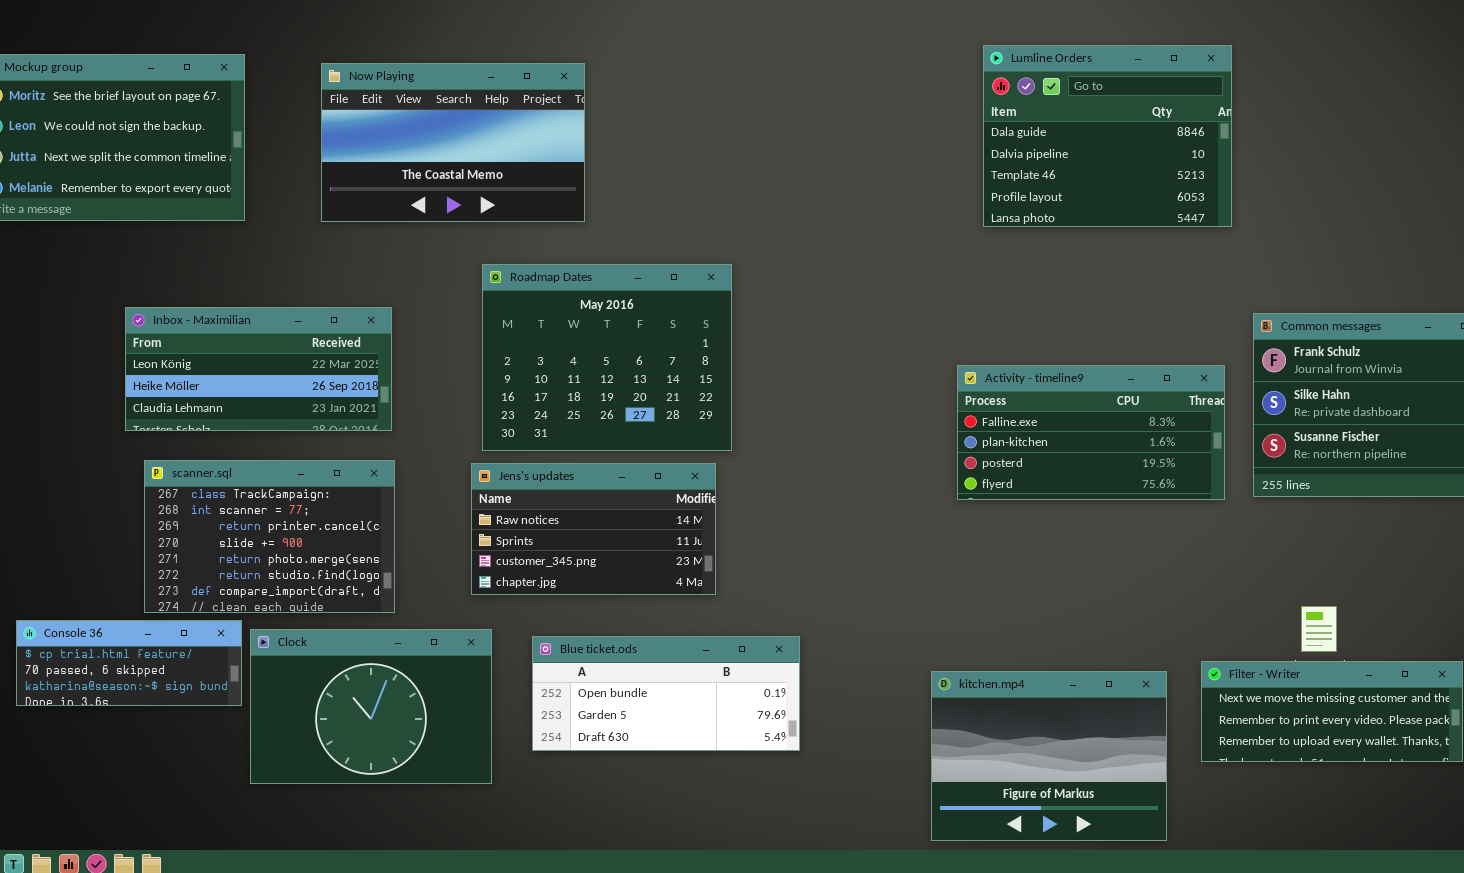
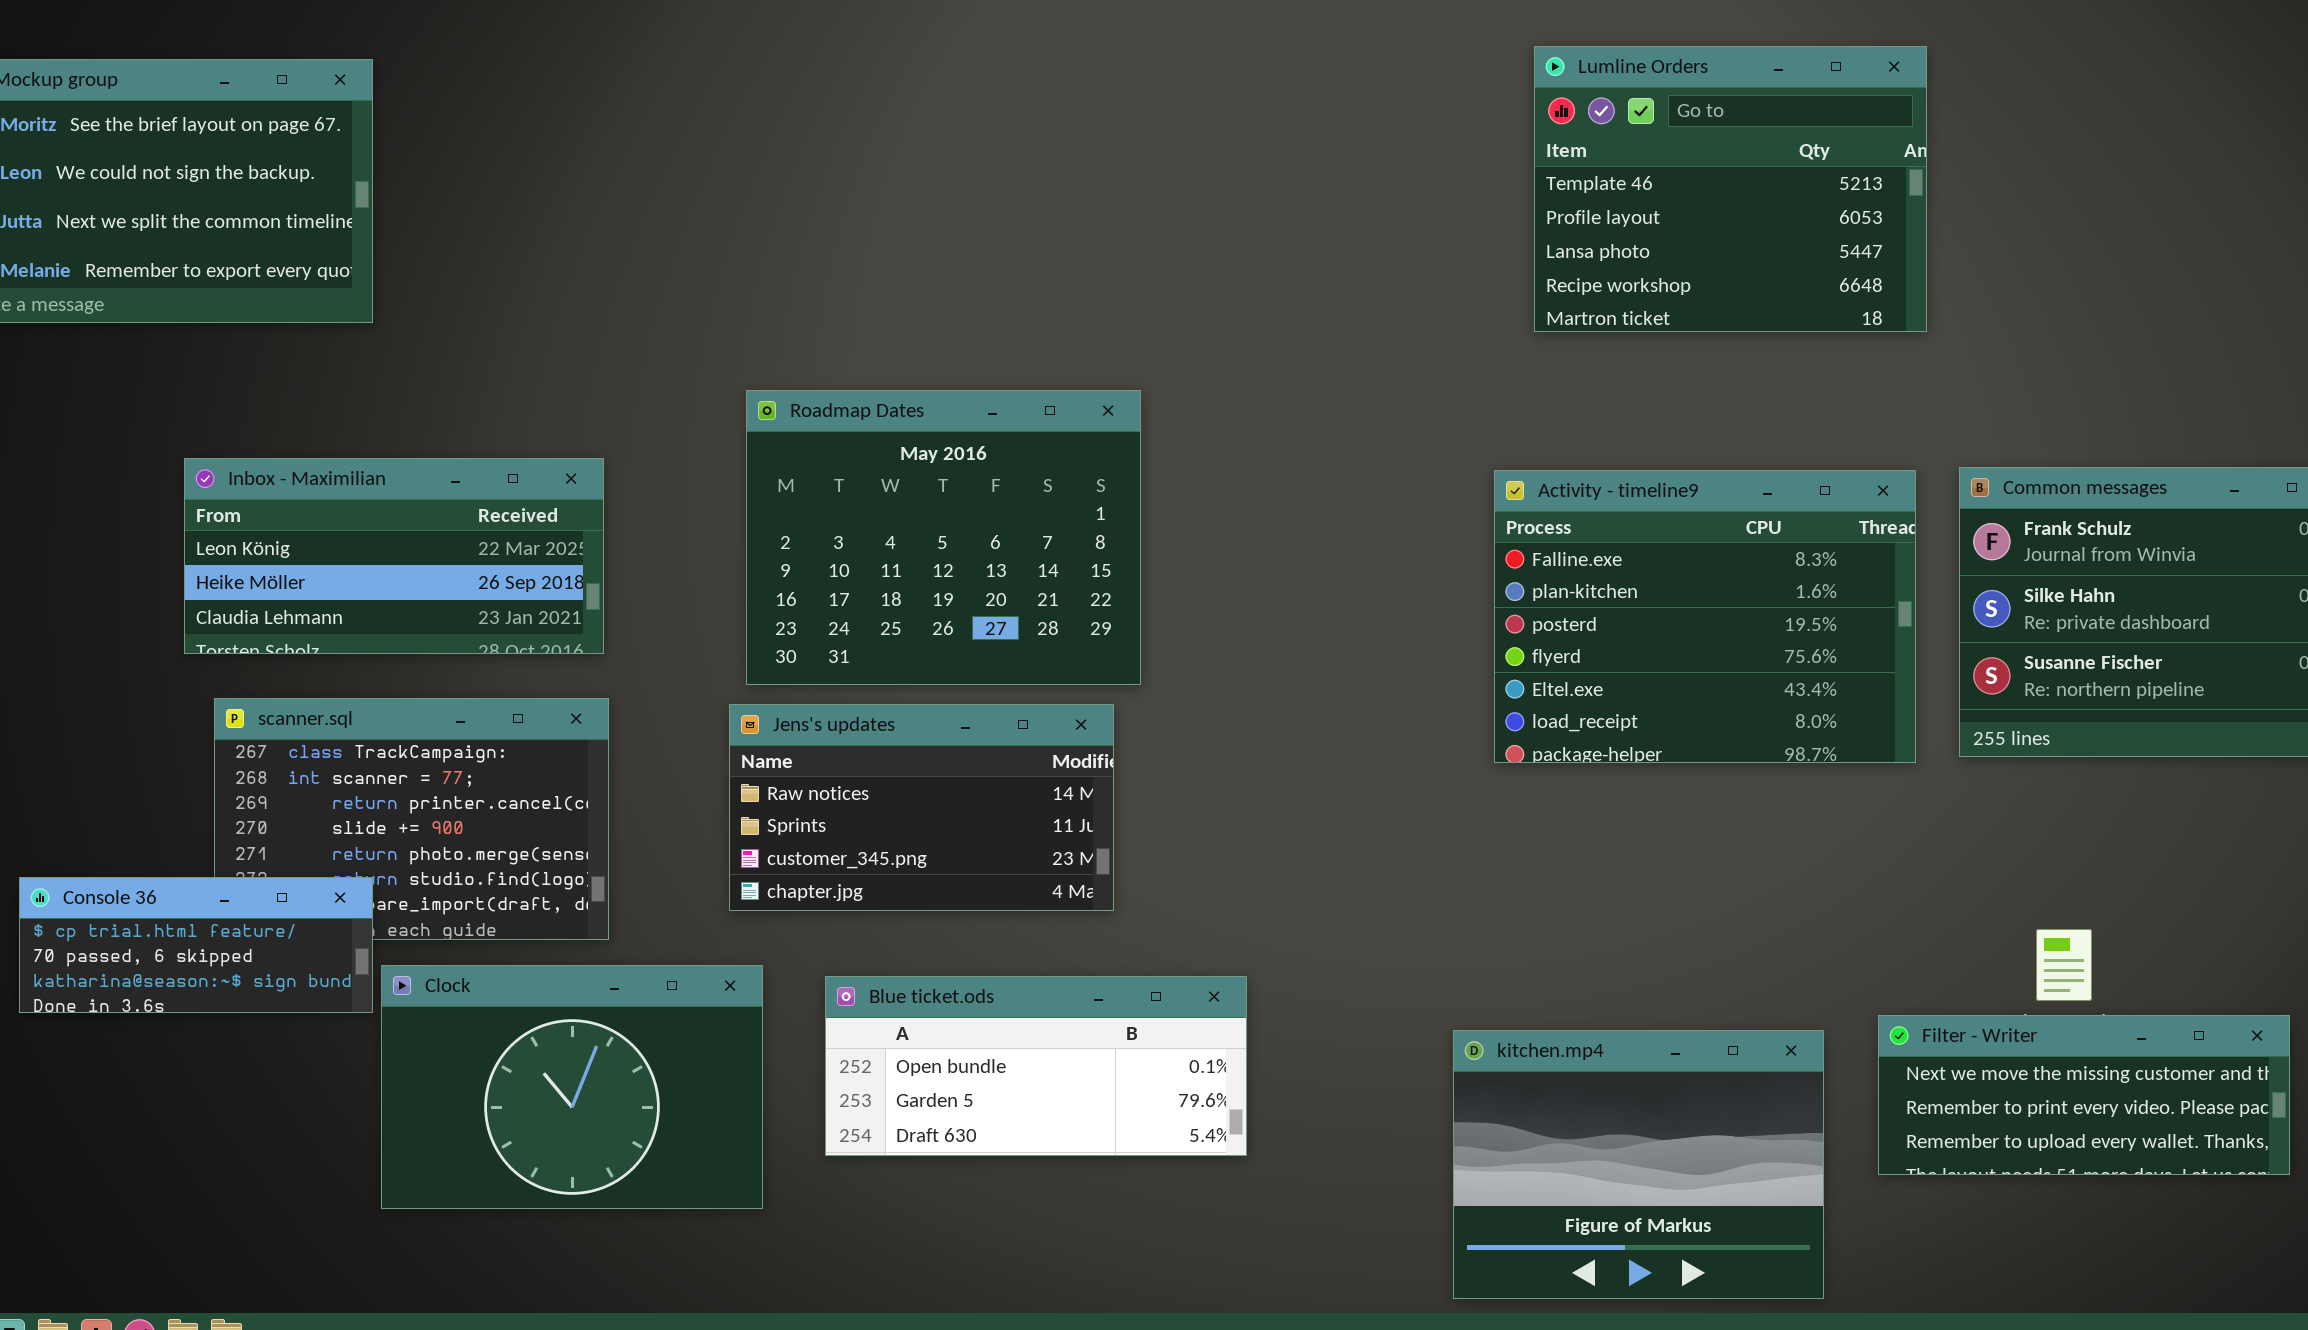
Lumline Orders: [983,45,1232,227] -> [1534,46,1927,332], scrolled down 2 rows
Now Playing: [321,63,585,222] -> none, closed
Activity - timeline9: [957,365,1225,500] -> [1494,470,1916,763], resized
Console 36: [16,620,242,706] -> [19,877,373,1013], moved

